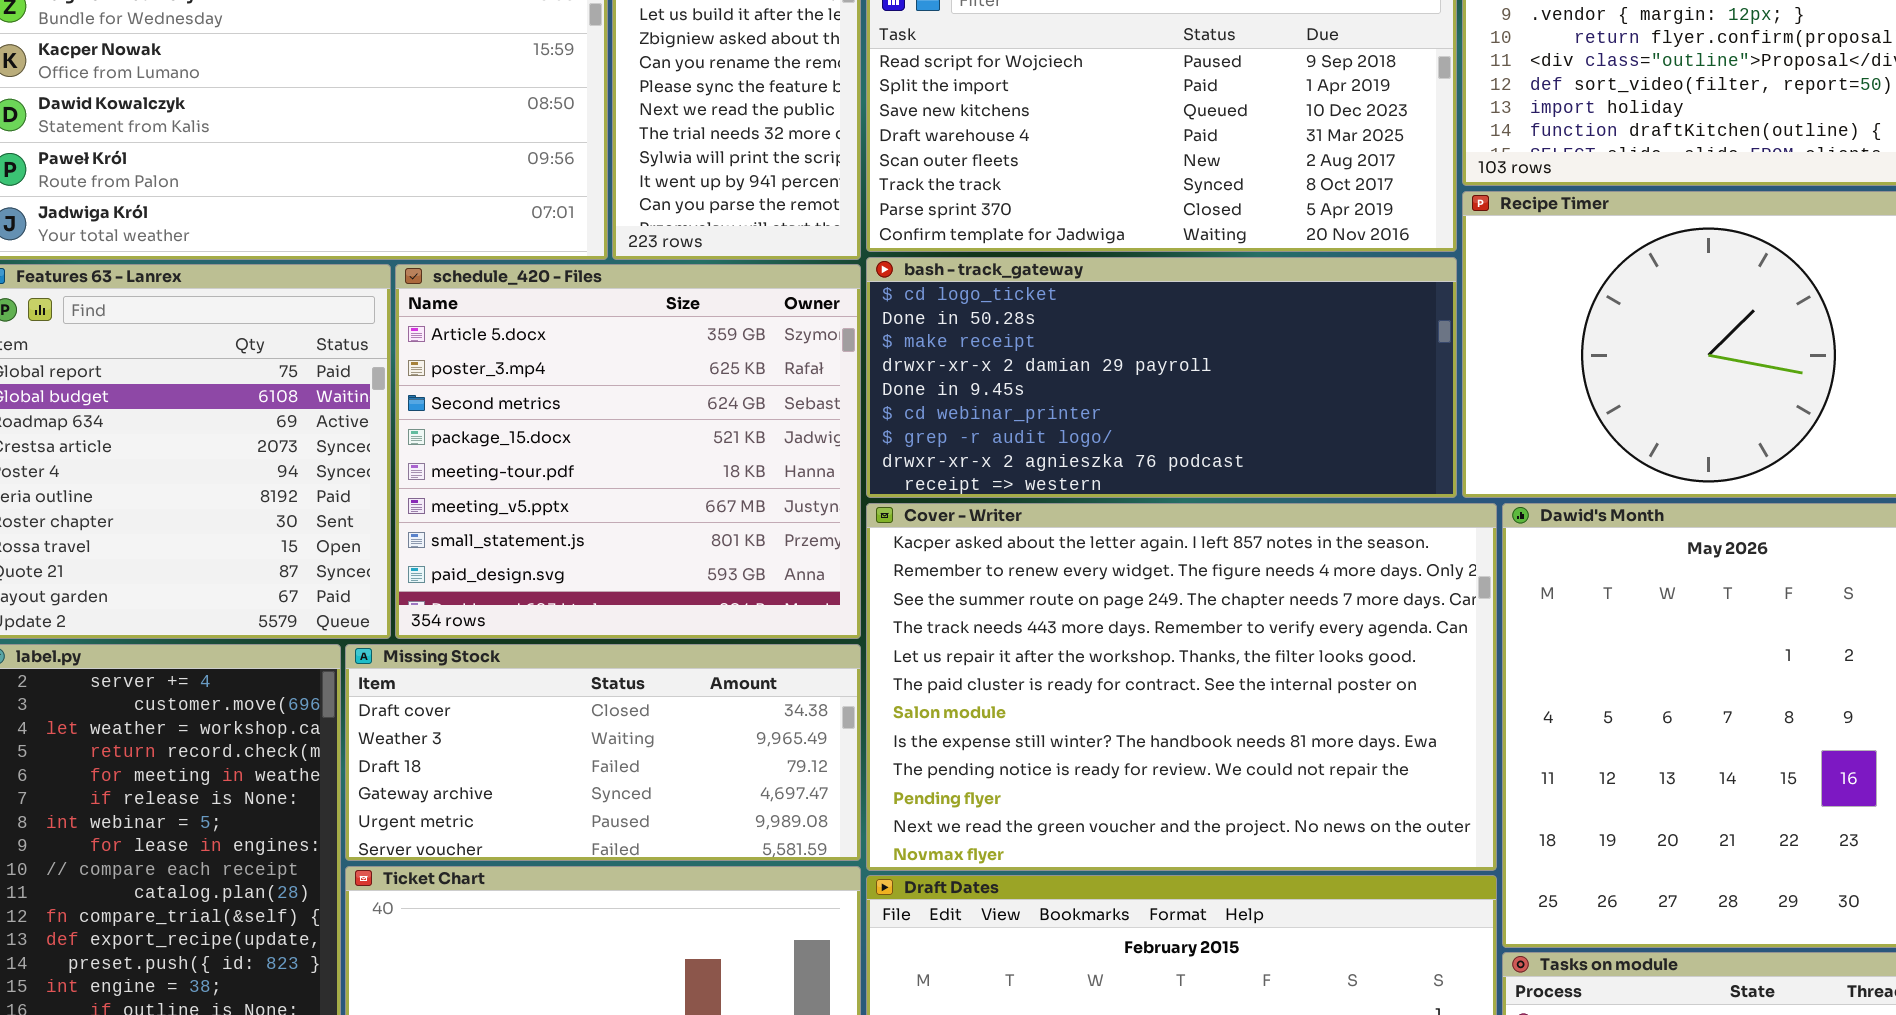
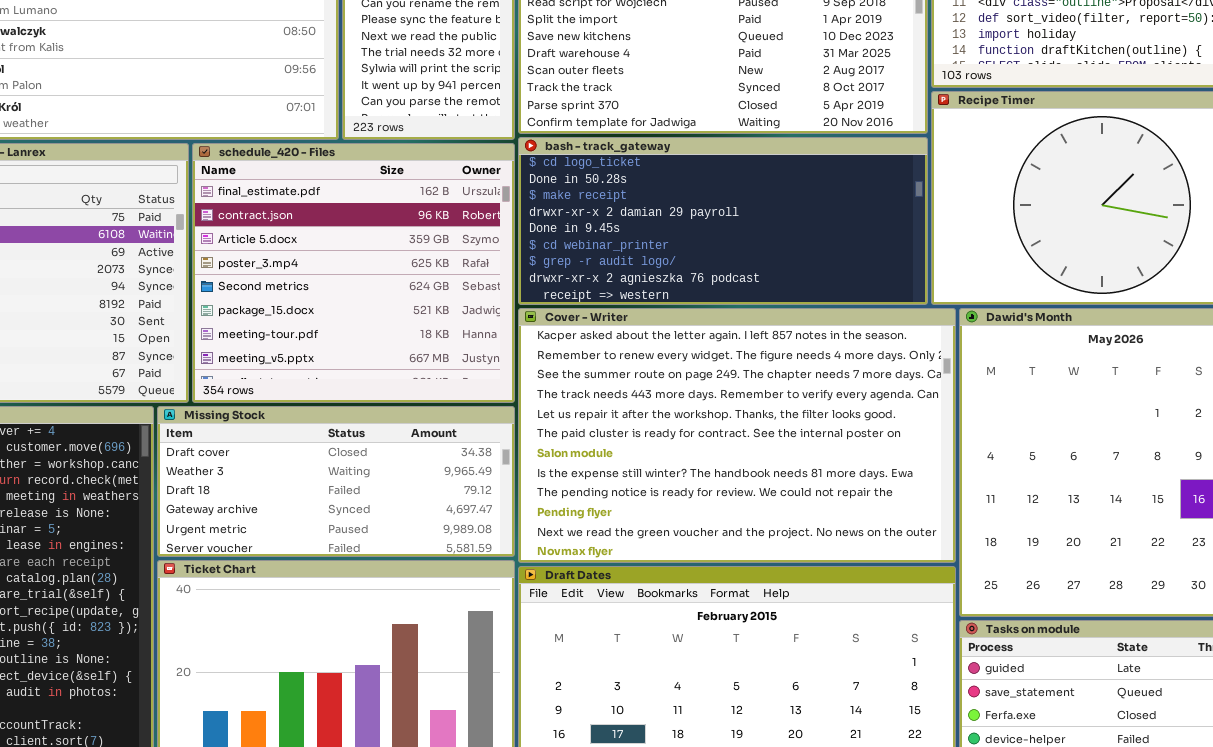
schedule_420 - Files: [395,264,861,639] -> [192,143,515,403], scrolled up 2 rows

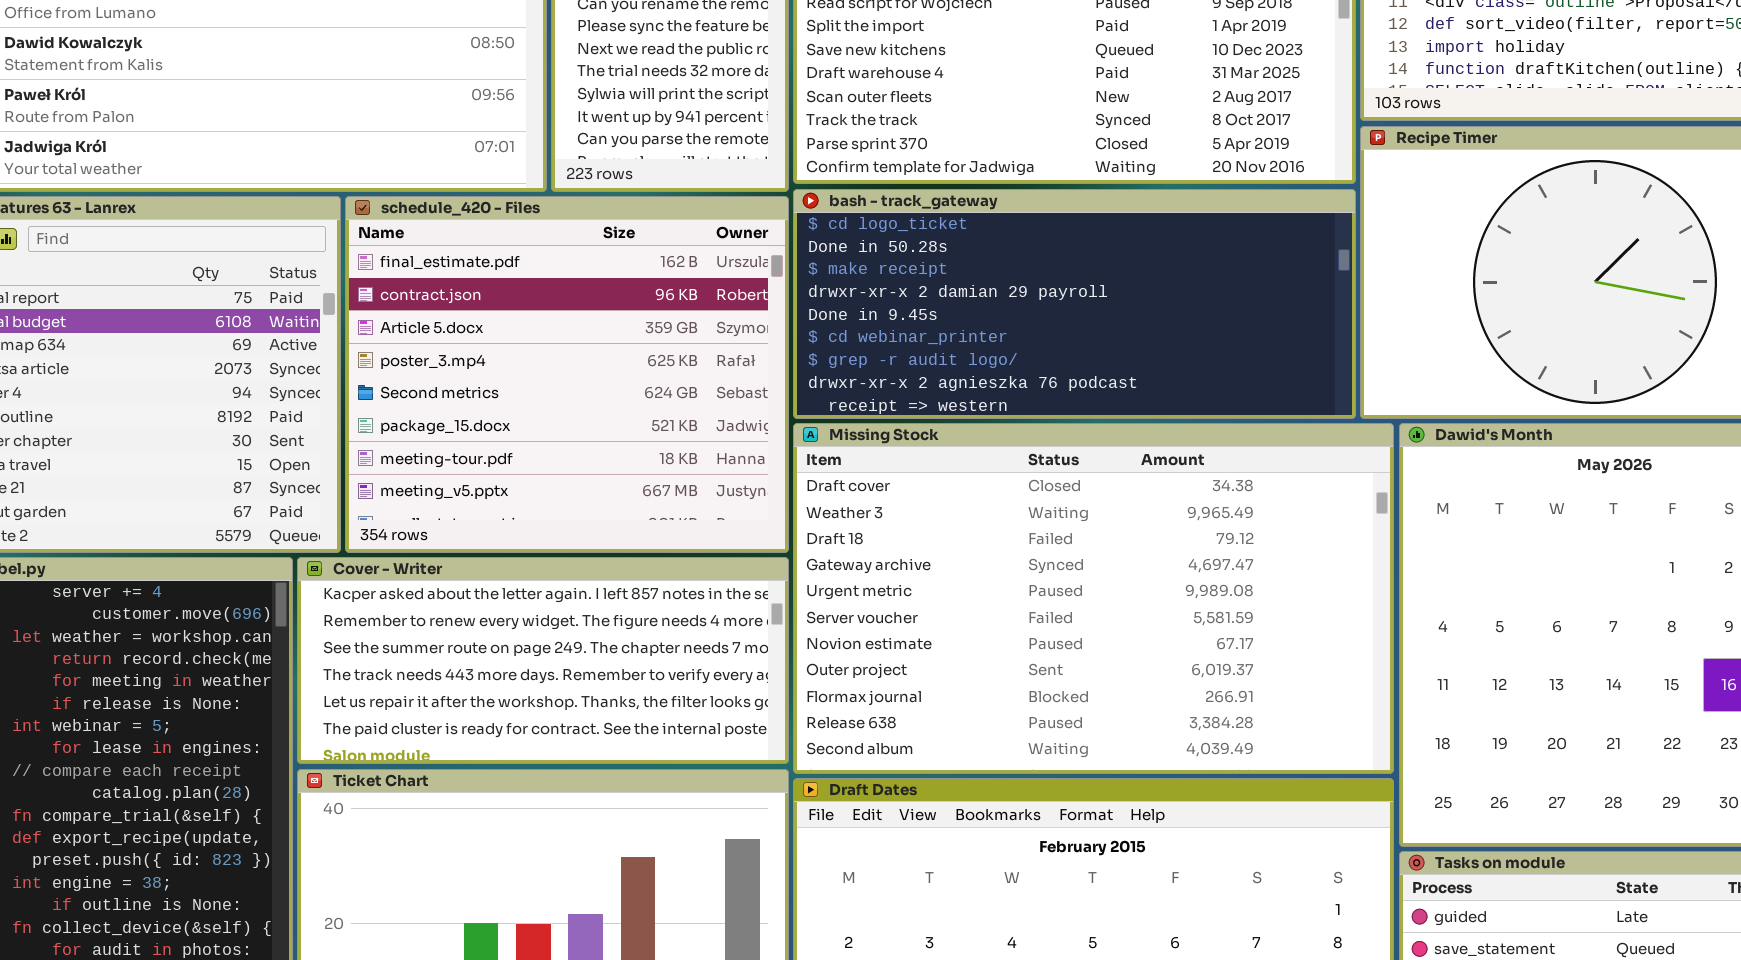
Cover - Writer: [518,308,956,563] -> [297,557,789,764], moved, resized
Missing Stock: [157,406,515,557] -> [793,423,1394,774], moved, resized

